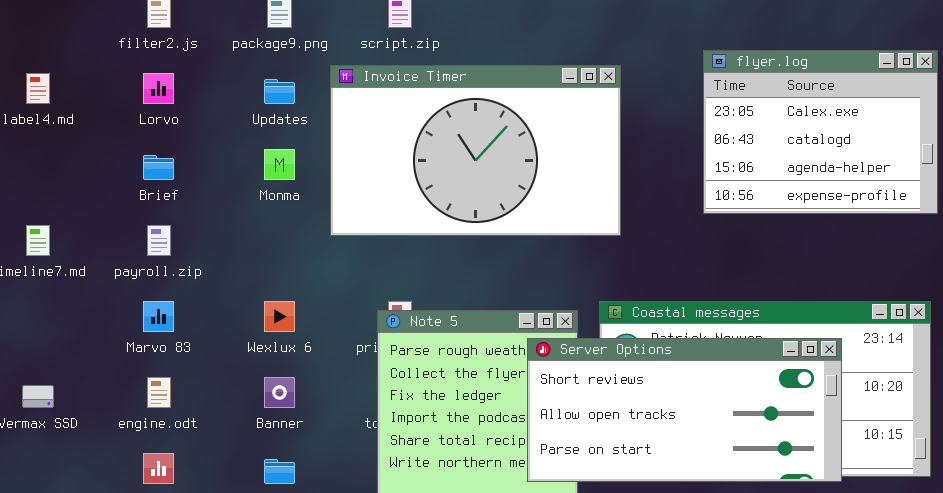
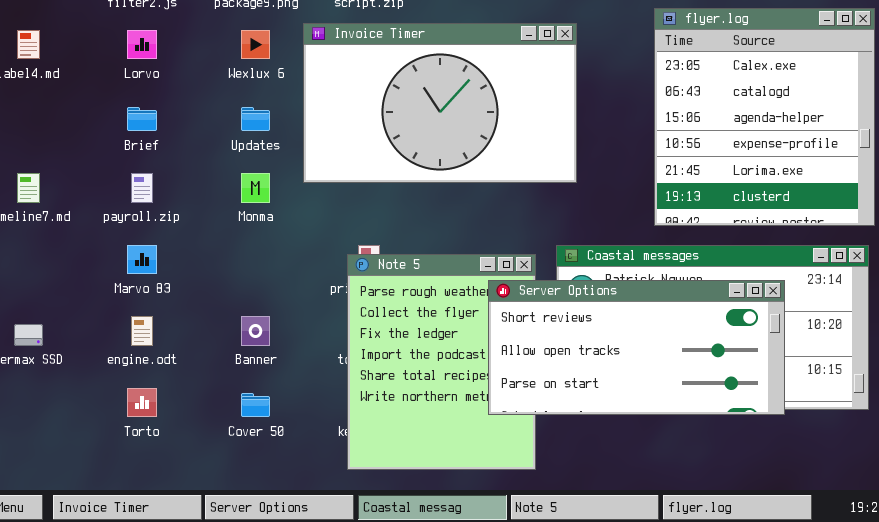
flyer.log: [703,50,938,214] -> [654,8,875,226], resized
Updates: [264,79,295,104] -> [241,107,270,131], moved
Monma: [264,149,295,180] -> [241,173,270,203], moved
Wexlux 6: [264,301,295,332] -> [241,30,270,59], moved

